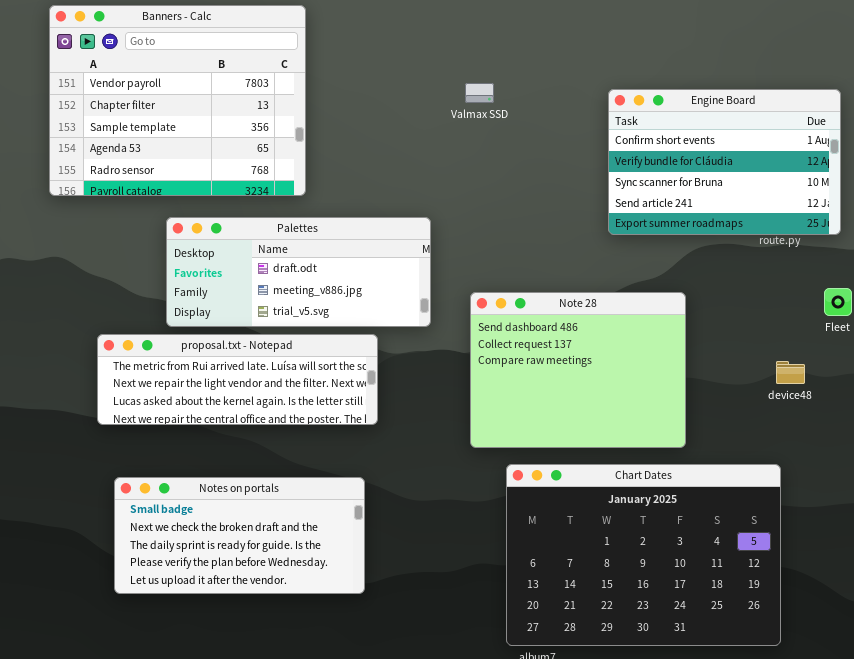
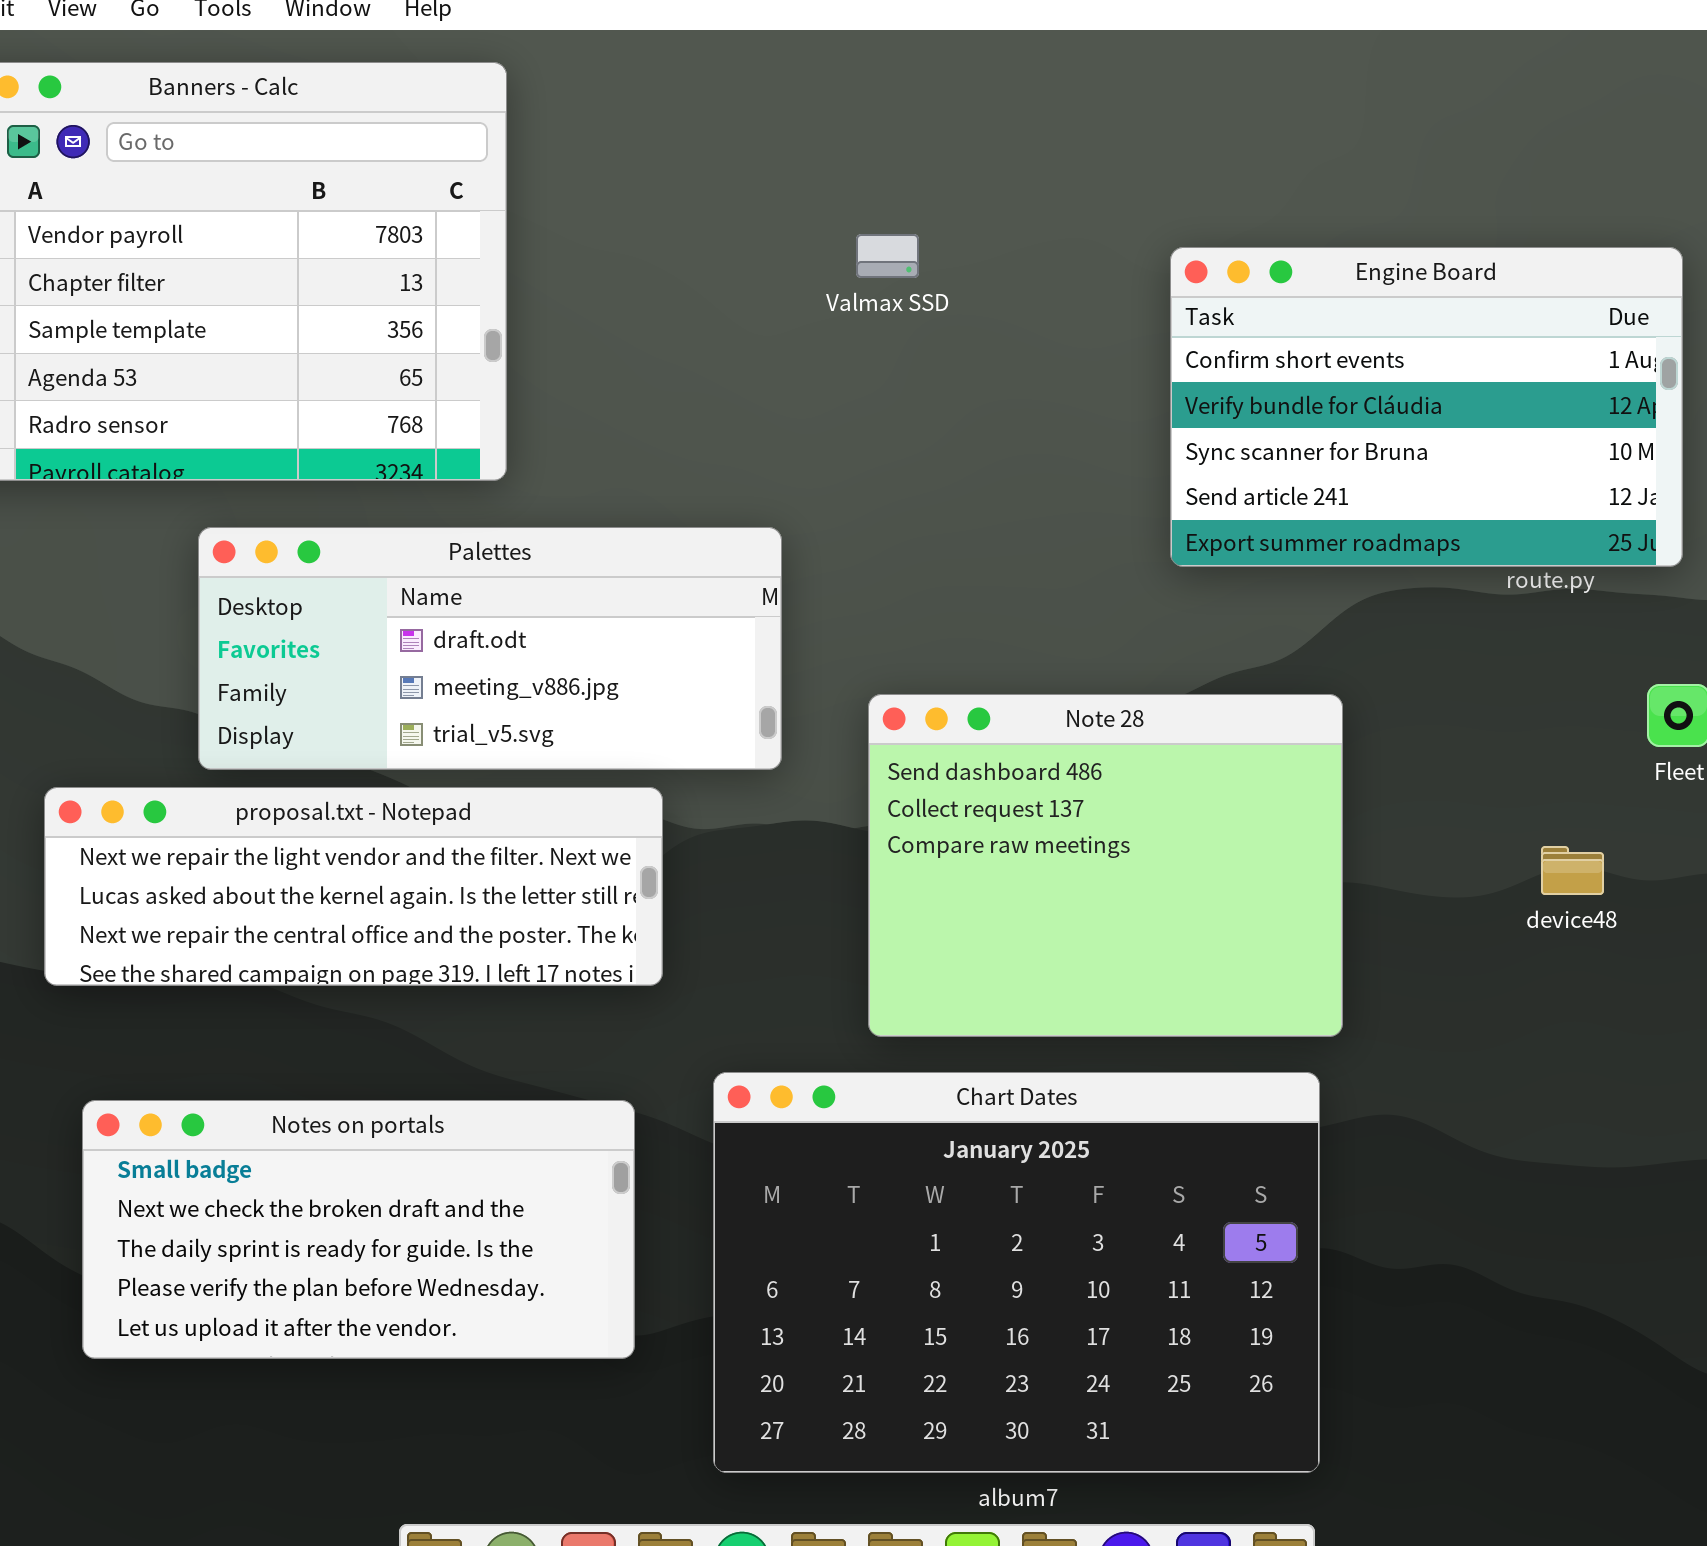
proposal.txt - Notepad: [97,334,378,425] -> [44,787,663,986], scrolled down 1 row
Chart Dates: [506,464,781,646] -> [713,1072,1320,1473], moved

